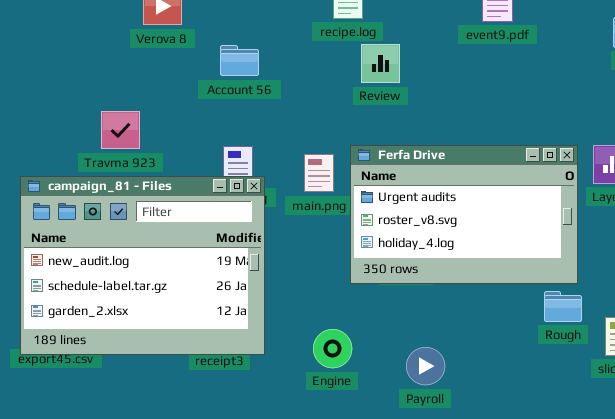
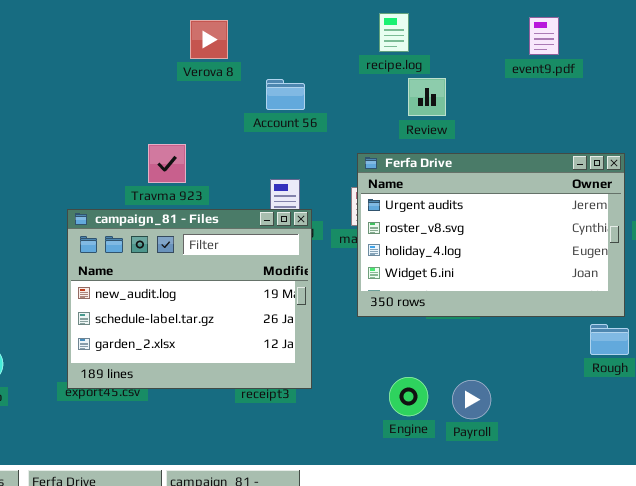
Ferfa Drive: [350,145,578,284] -> [357,153,625,317], resized
Engine: [313,329,352,368] -> [389,377,428,416], moved

